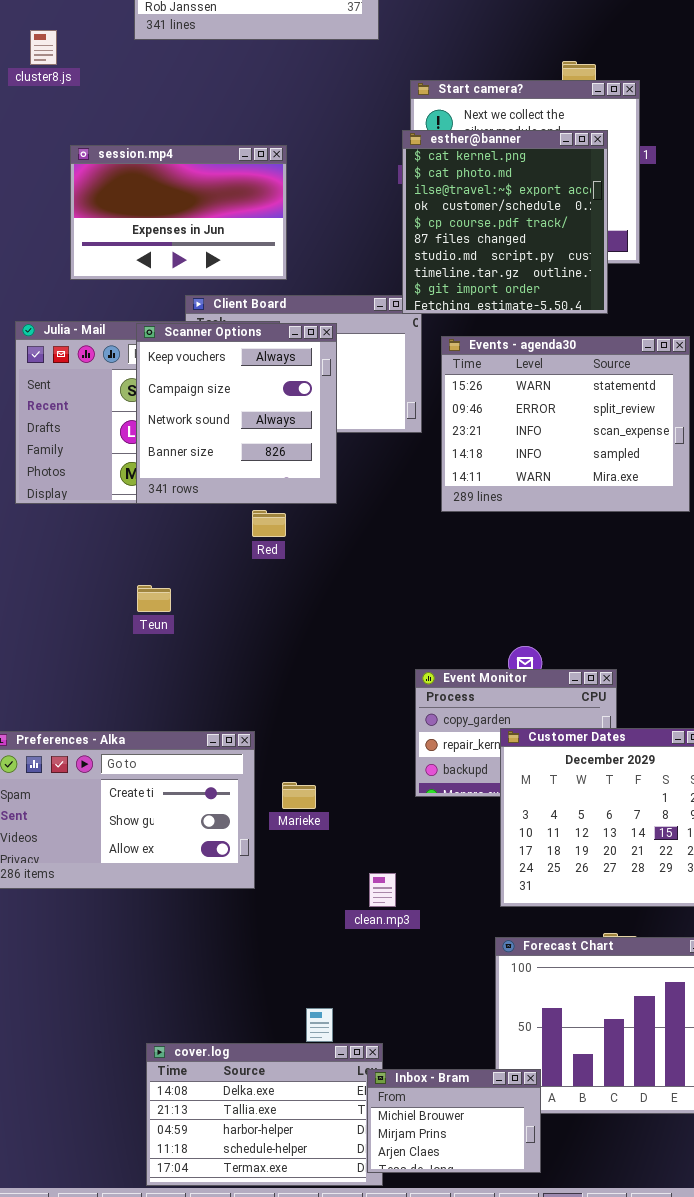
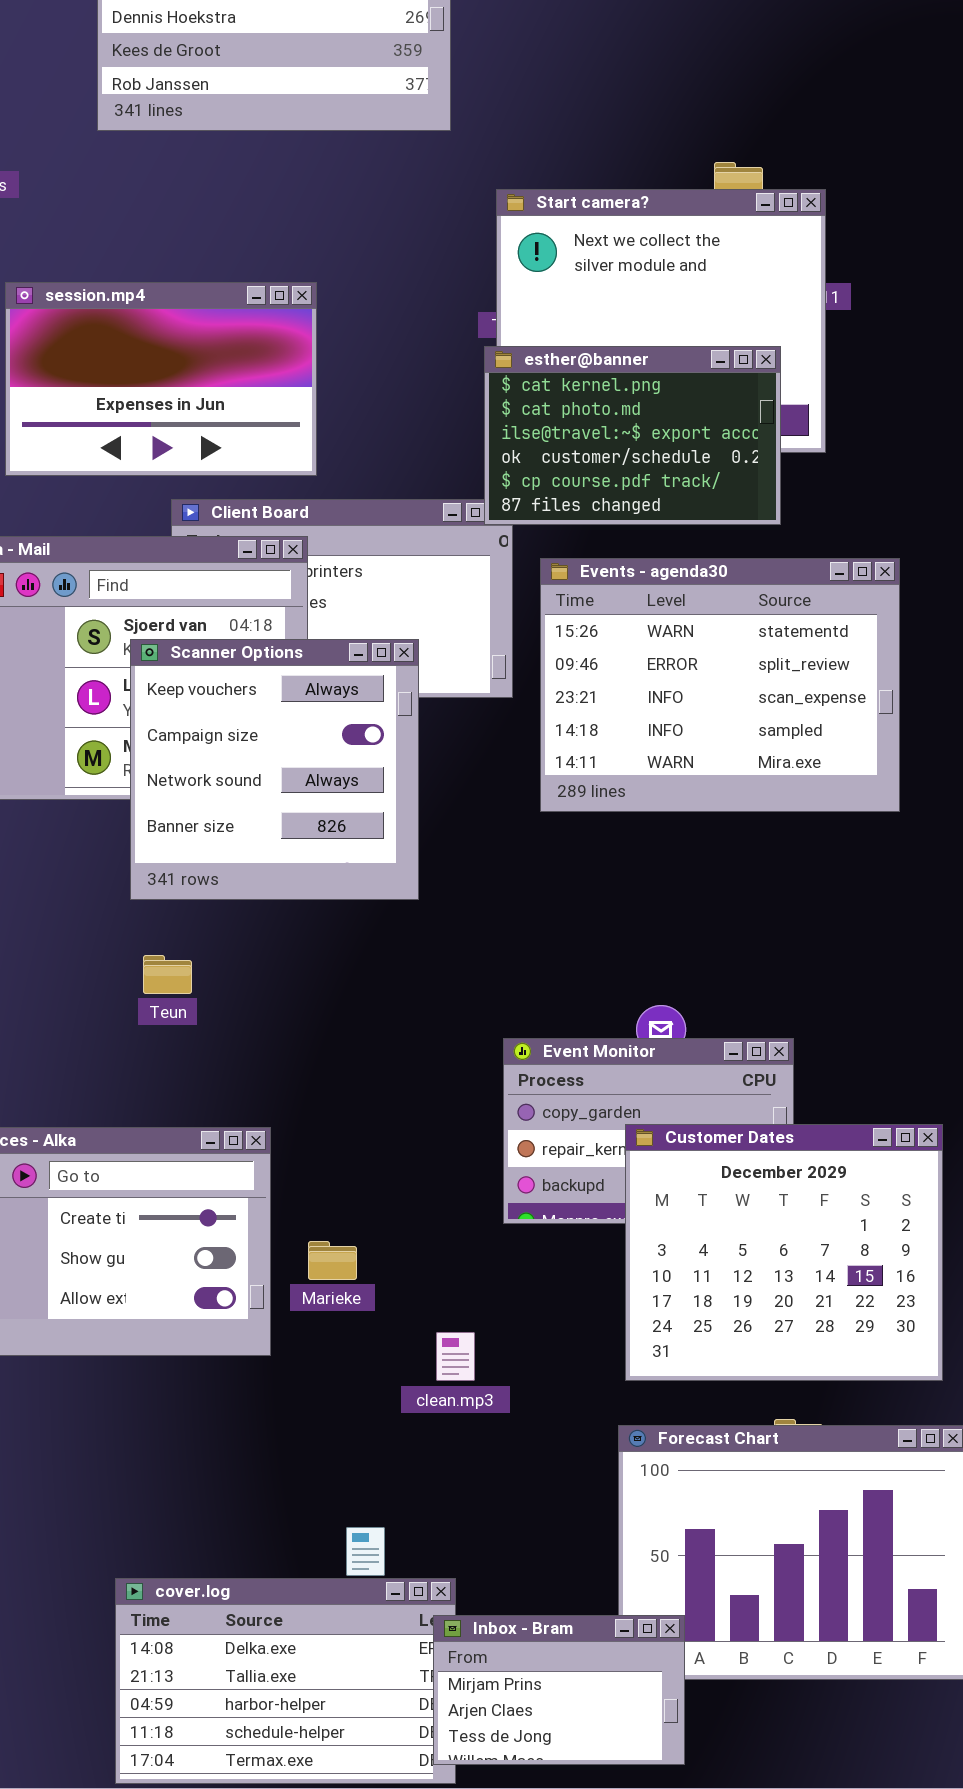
esther@banner: [402,130,608,314] -> [484,346,781,525], resized
Scanner Options: [136,323,337,504] -> [130,639,419,900], moved
Teun: [137,585,171,612] -> [143,955,192,994], moved
Marieke: [282,782,316,809] -> [308,1241,357,1280], moved
Inbox - Bram: [367,1069,541,1173] -> [433,1615,685,1765], scrolled down 1 row

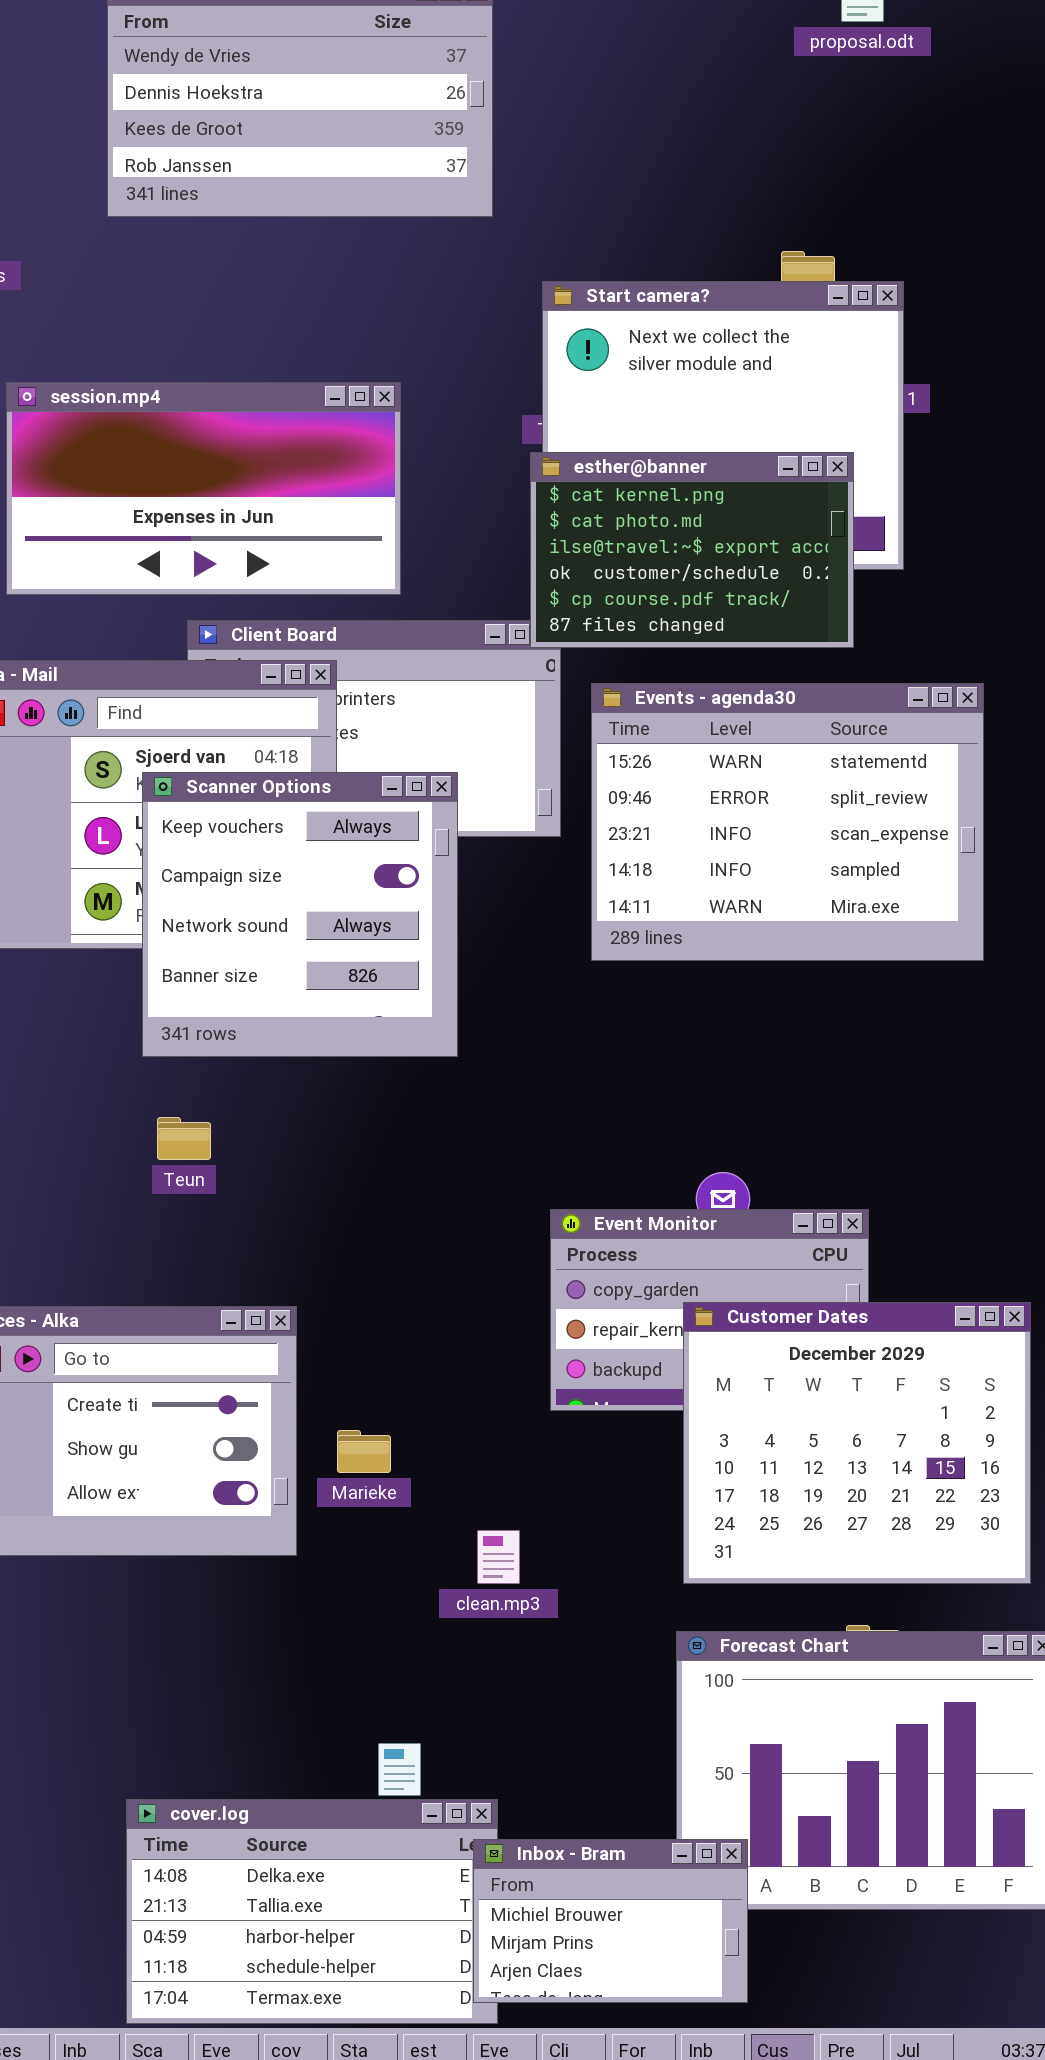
session.mp4: [5,282,317,476] -> [6,382,401,595], resized
Inbox - Bram: [433,1615,685,1765] -> [473,1839,748,2003], scrolled up 1 row

